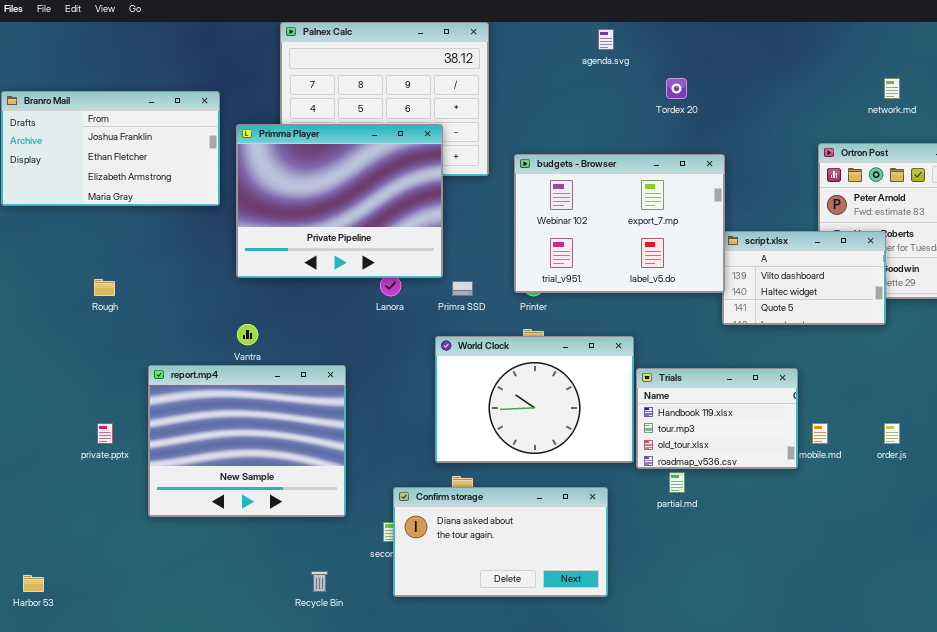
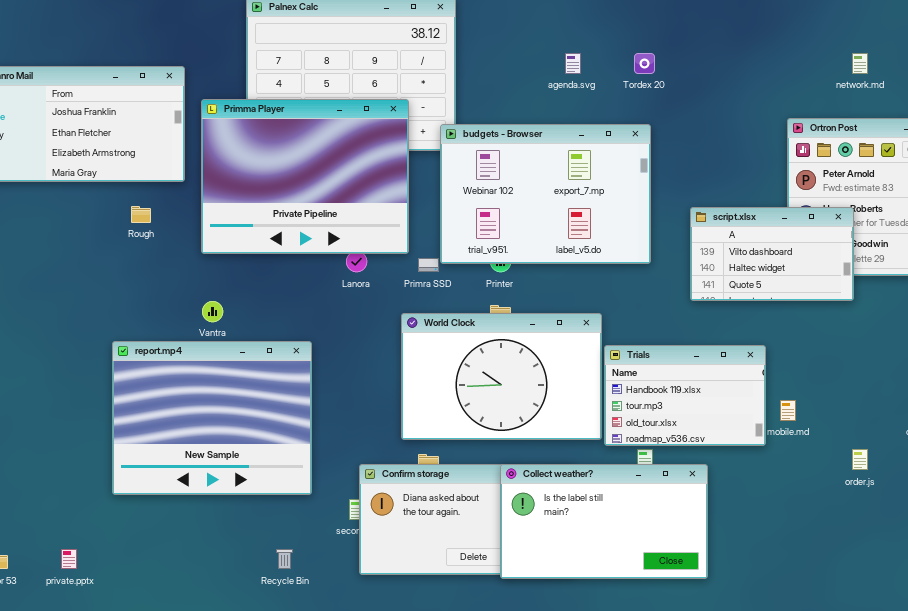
agenda.svg: [598,29,614,50] -> [565,53,581,74], moved
budgets - Browser: [514,154,725,293] -> [440,124,651,264], moved
Rough: [94,279,115,296] -> [131,206,151,223], moved
private.pptx: [97,423,113,444] -> [61,549,77,569], moved
order.js: [884,423,900,444] -> [852,449,868,470], moved
Collect weather?: none -> [500,464,708,579], opened

